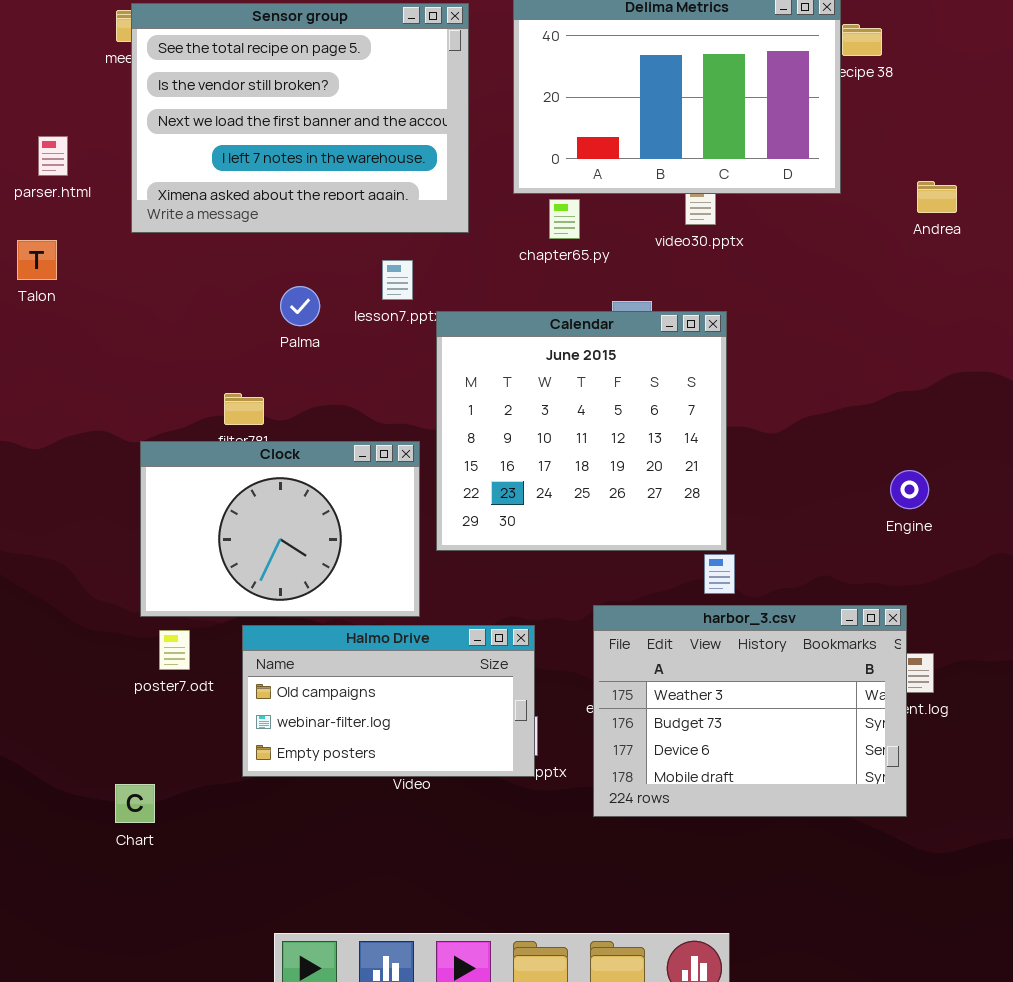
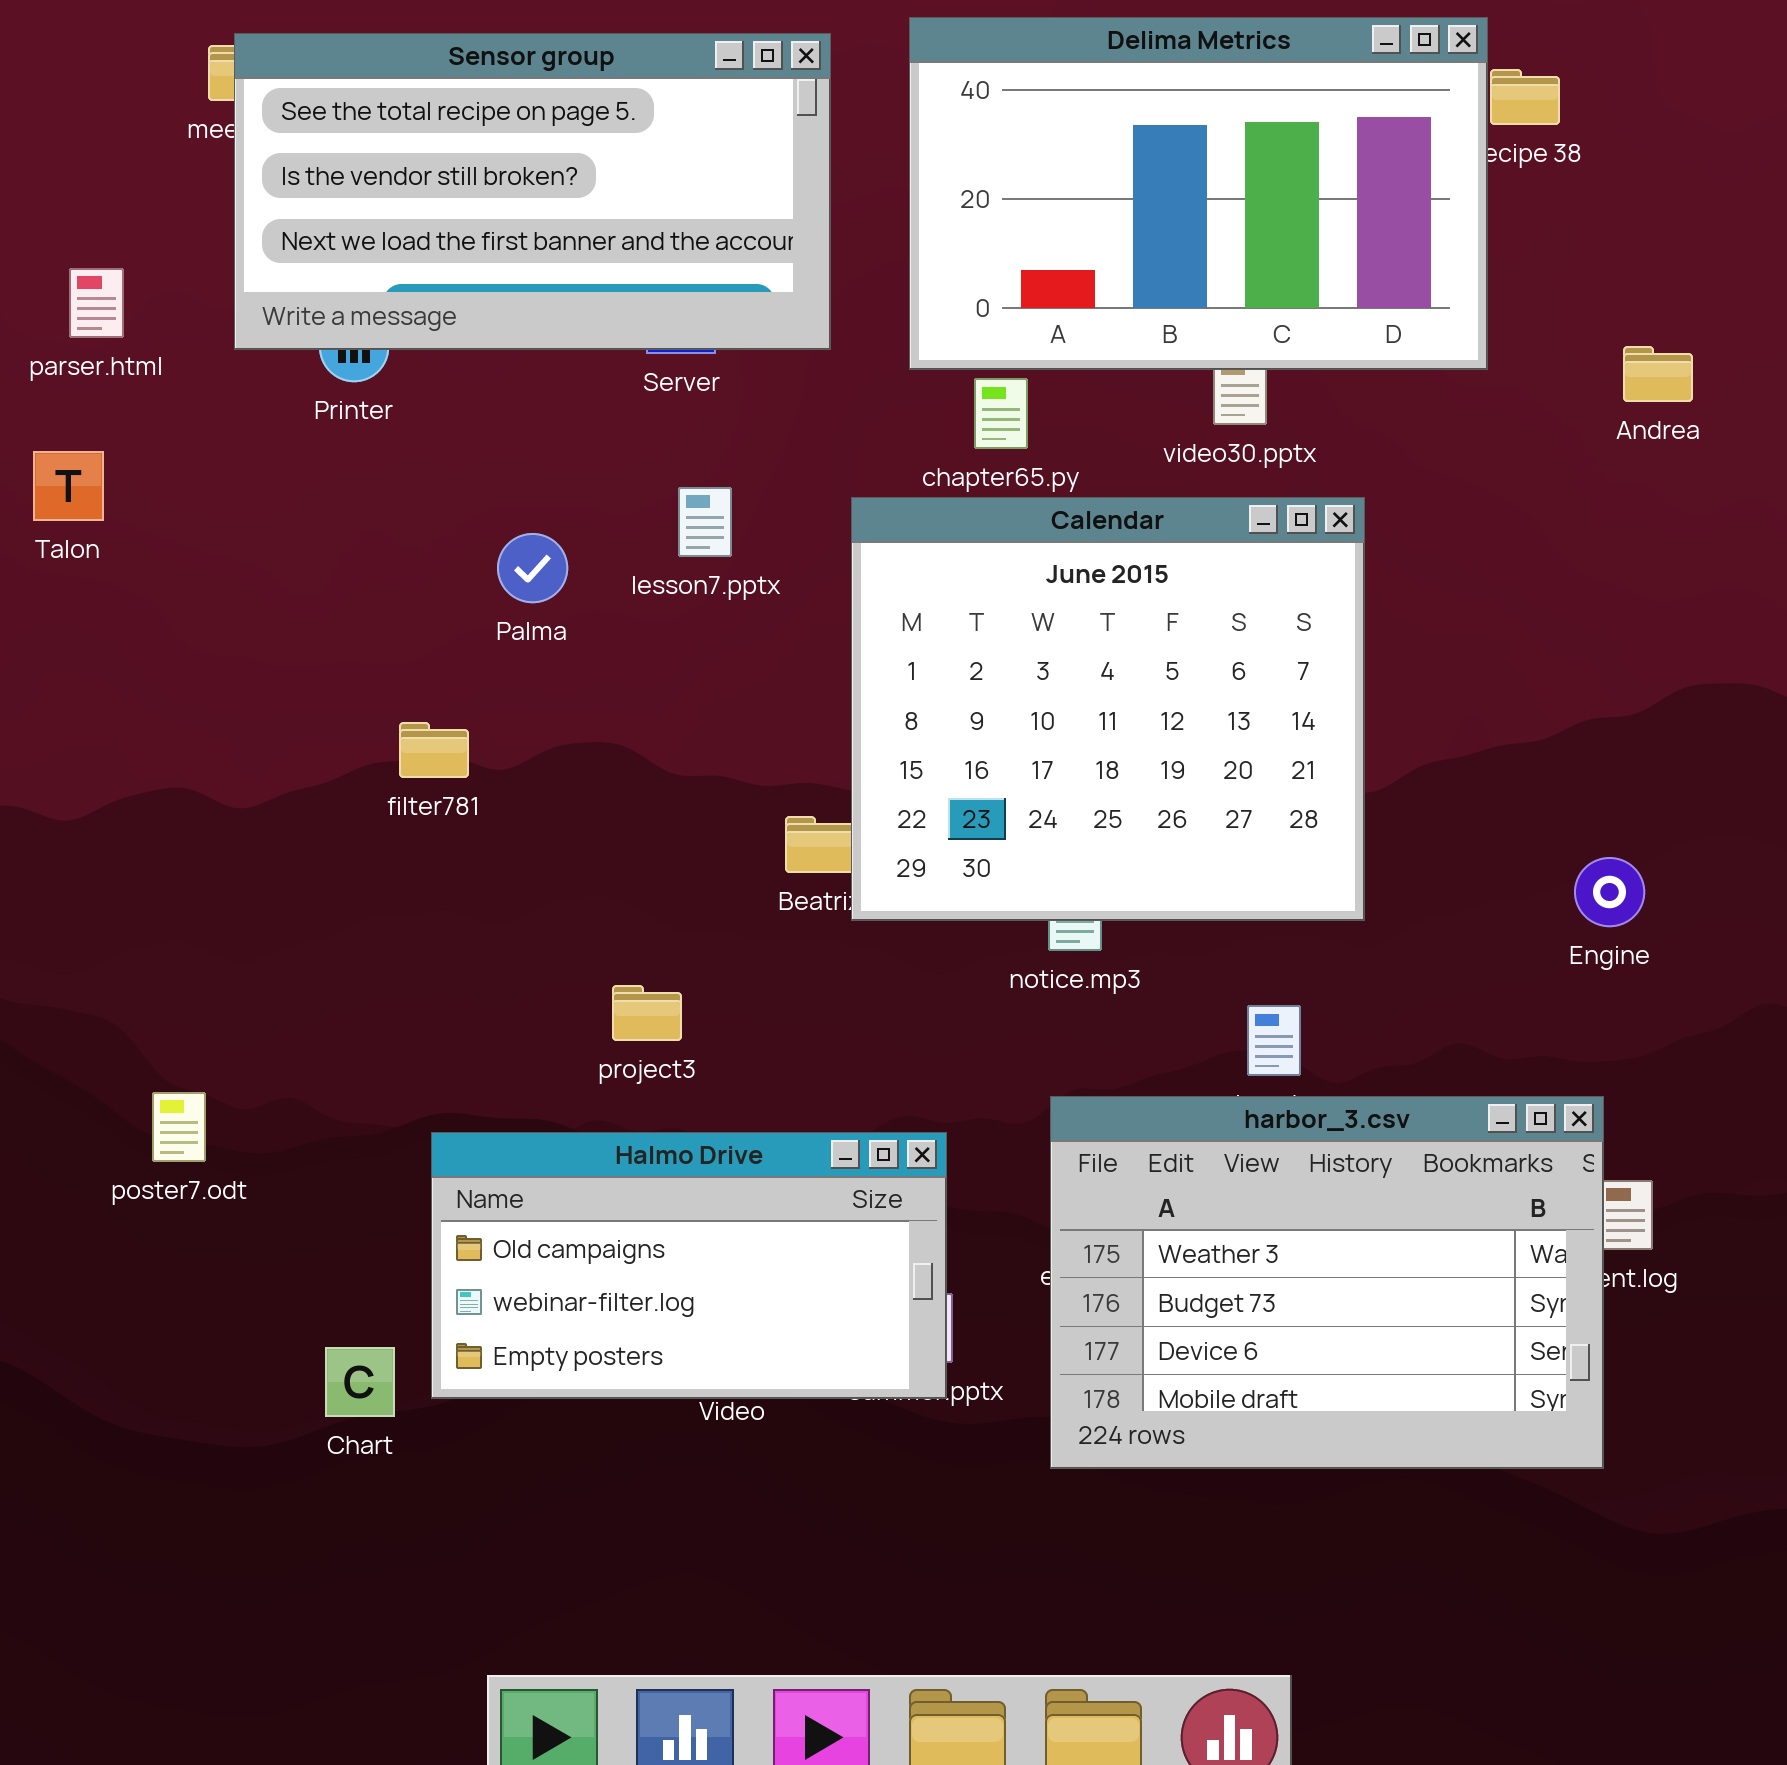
Sensor group: [131,3,469,233] -> [234,33,831,350], resized
Calendar: [436,311,727,551] -> [851,497,1365,921], moved
Clock: [140,441,420,617] -> none, closed
poster7.odt: [159,630,190,670] -> [152,1092,206,1162], moved
Chart: [115,784,155,823] -> [325,1347,395,1417], moved

